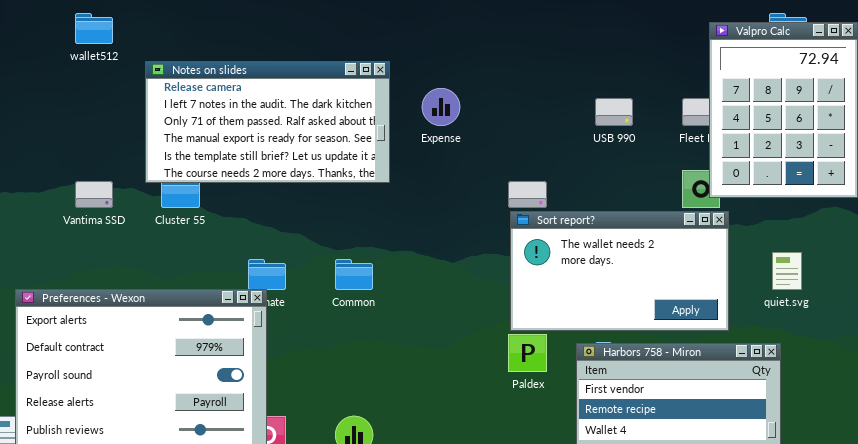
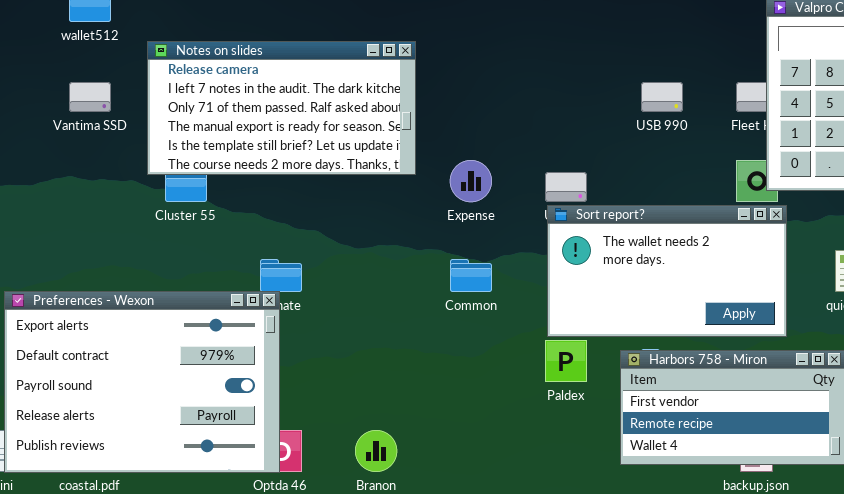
Expense: [422,88,460,126] -> [450,160,492,202], moved
Vantima SSD: [75,181,113,208] -> [69,82,111,112], moved
Common: [335,259,373,290] -> [450,259,492,292], moved

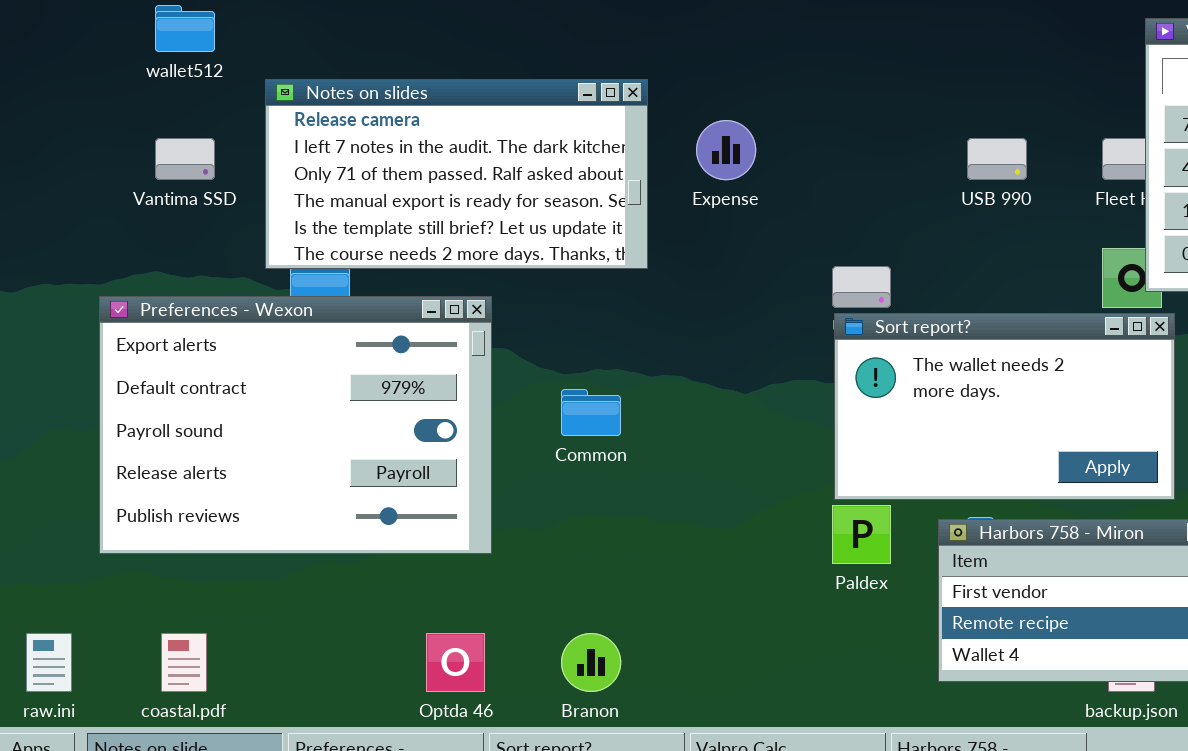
Expense: [450,160,492,202] -> [696,120,756,180], moved
Common: [450,259,492,292] -> [561,389,621,436], moved
Preferences - Wexon: [4,291,280,473] -> [99,296,492,554], moved

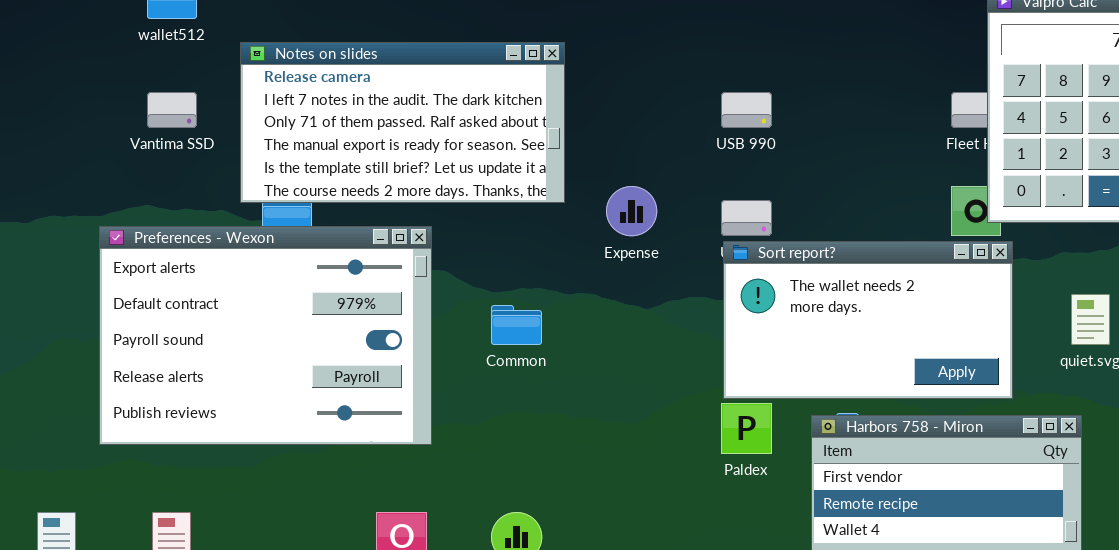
Expense: [696,120,756,180] -> [606,186,657,236], moved
USB 990: [967,138,1027,180] -> [721,92,772,128], moved

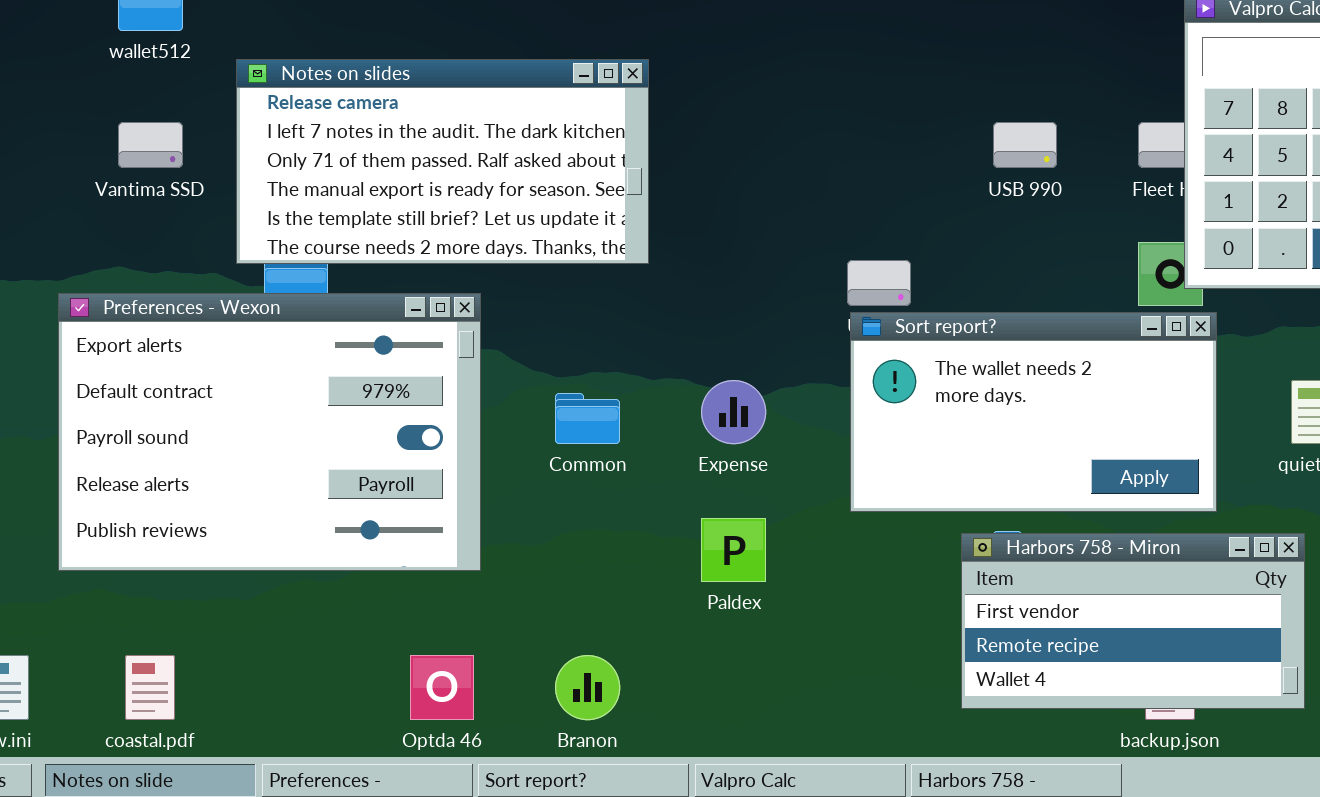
USB 990: [721,92,772,128] -> [993,122,1057,168], moved
Expense: [606,186,657,236] -> [701,380,766,444], moved
Paldex: [721,403,772,454] -> [701,518,766,582], moved

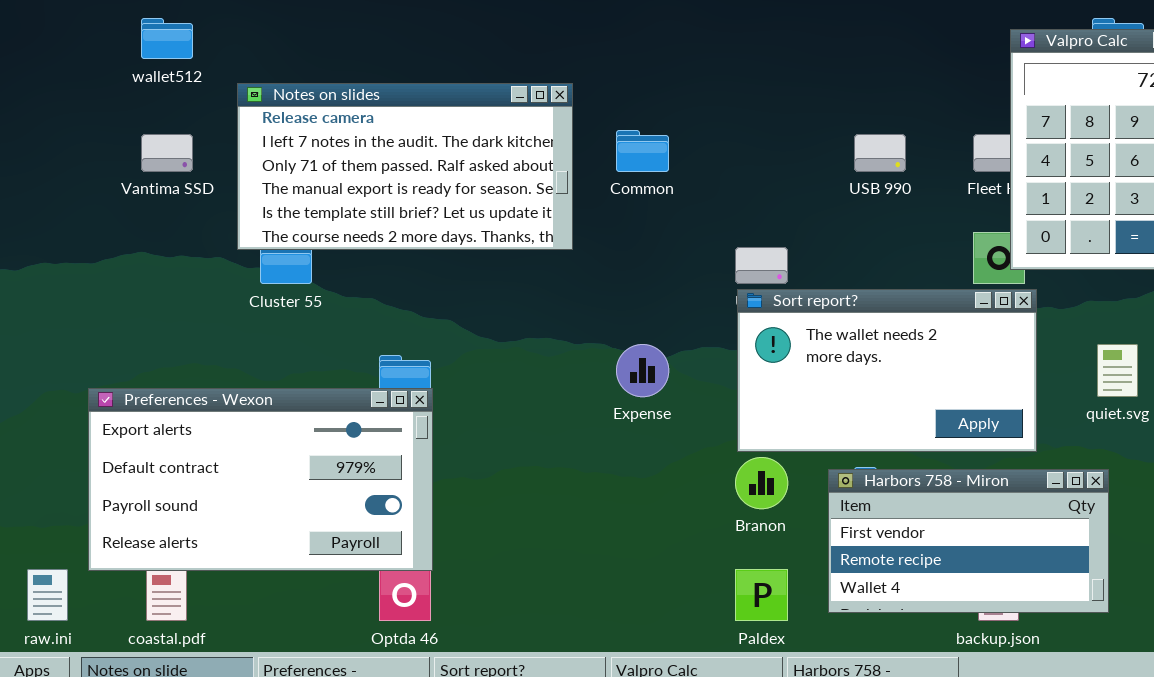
Preferences - Wexon: [58,293,481,571] -> [88,388,433,571], moved, resized
Common: [555,393,620,444] -> [616,130,669,172], moved
Paldex: [701,518,766,582] -> [735,569,788,621], moved
Branon: [555,655,620,720] -> [735,457,788,509], moved

